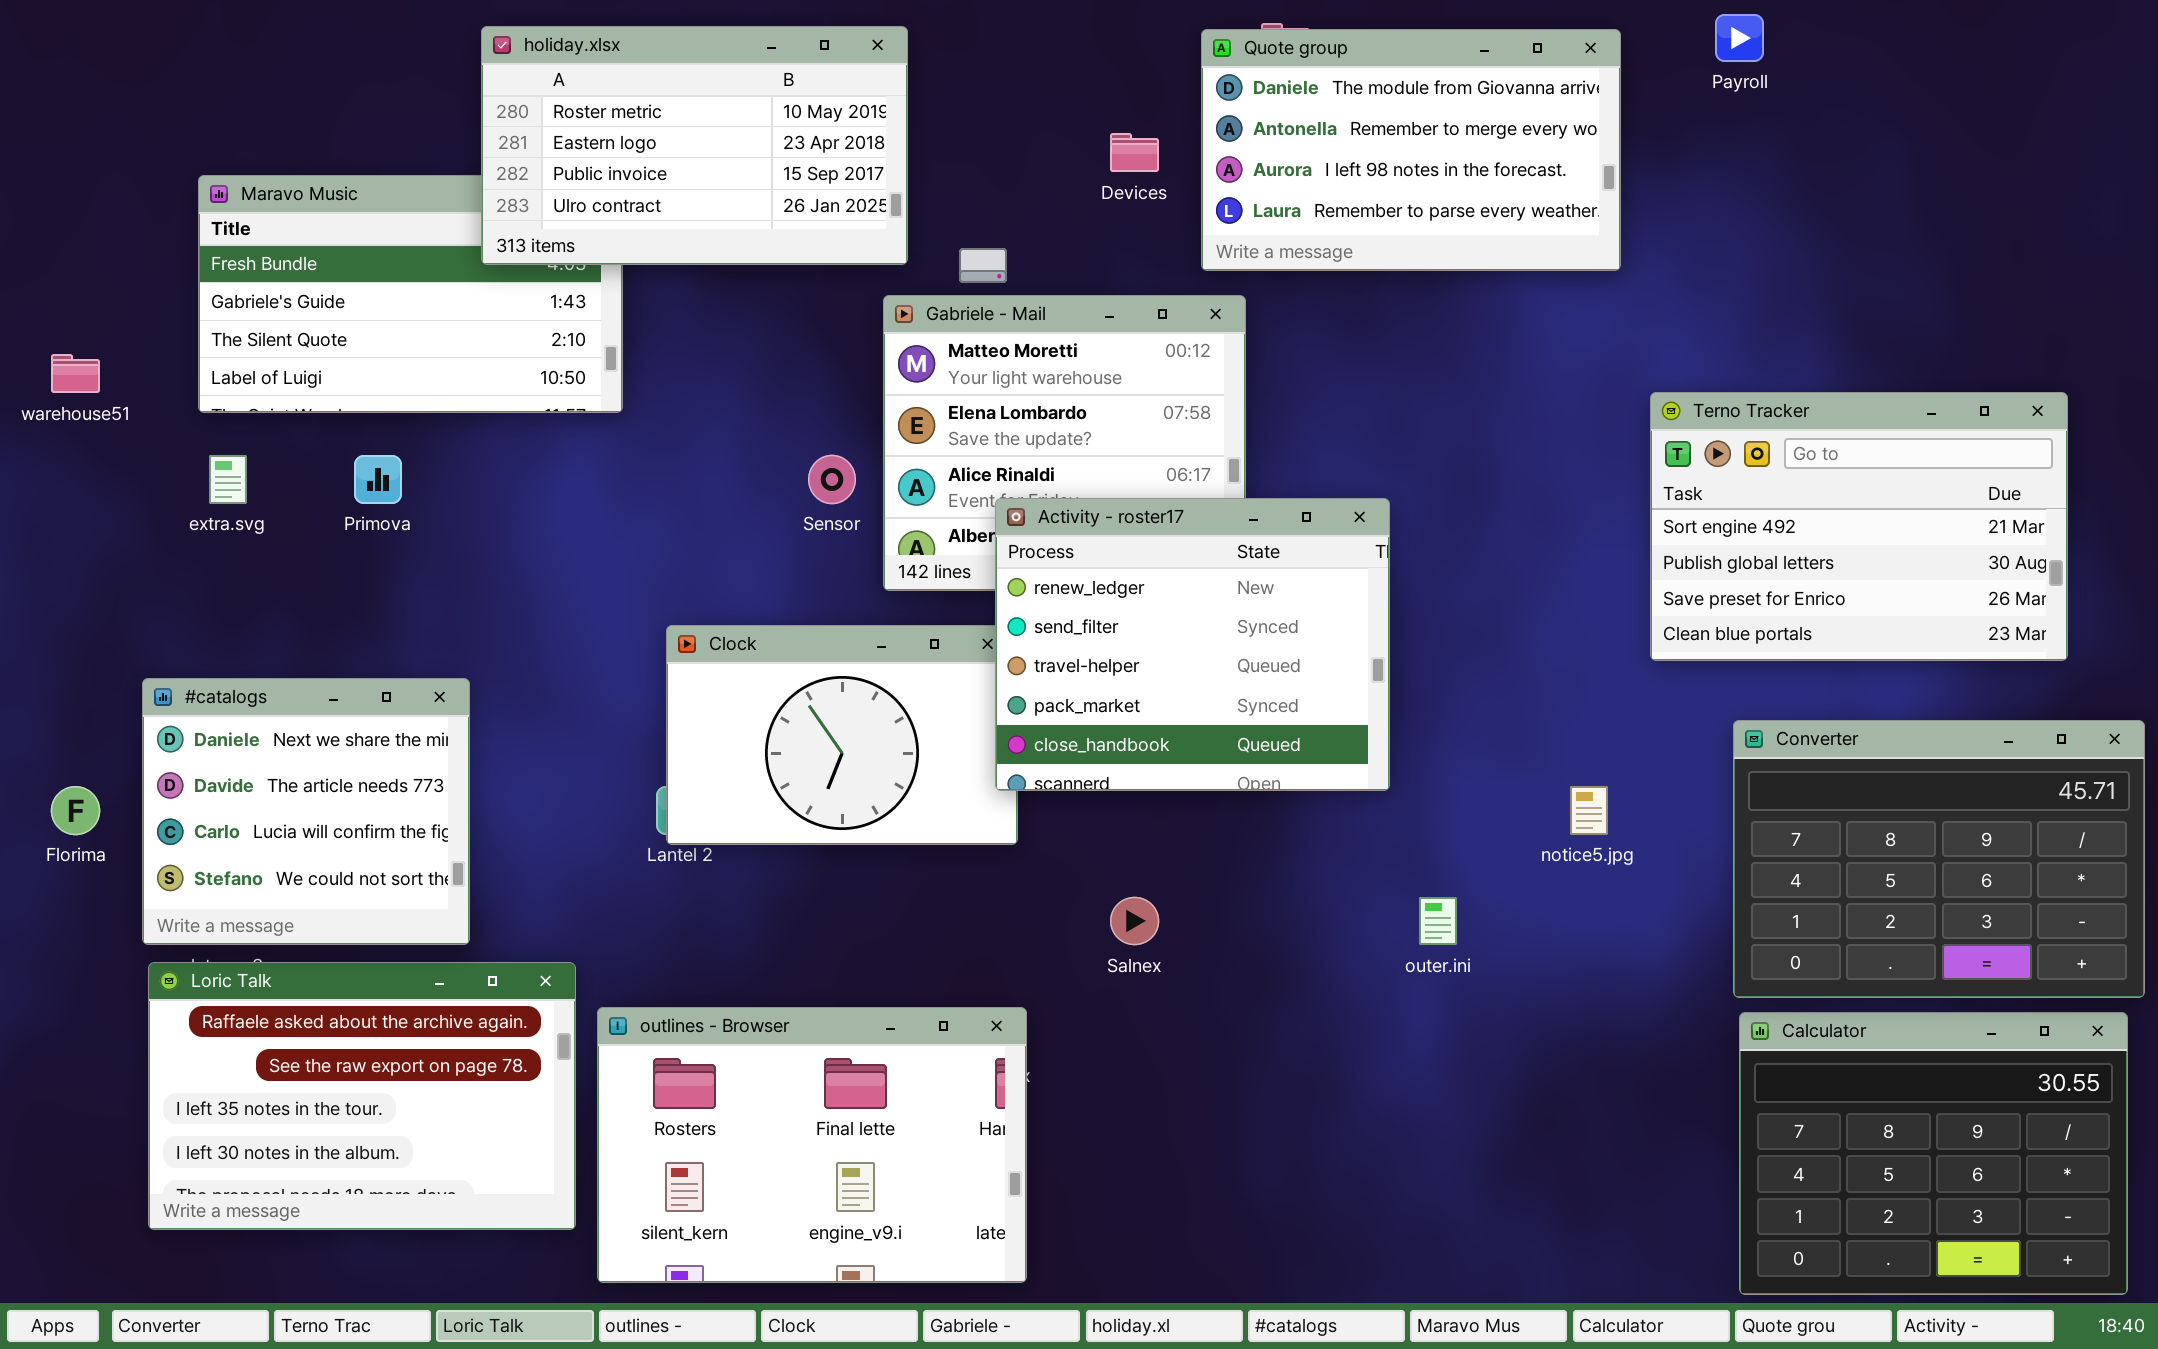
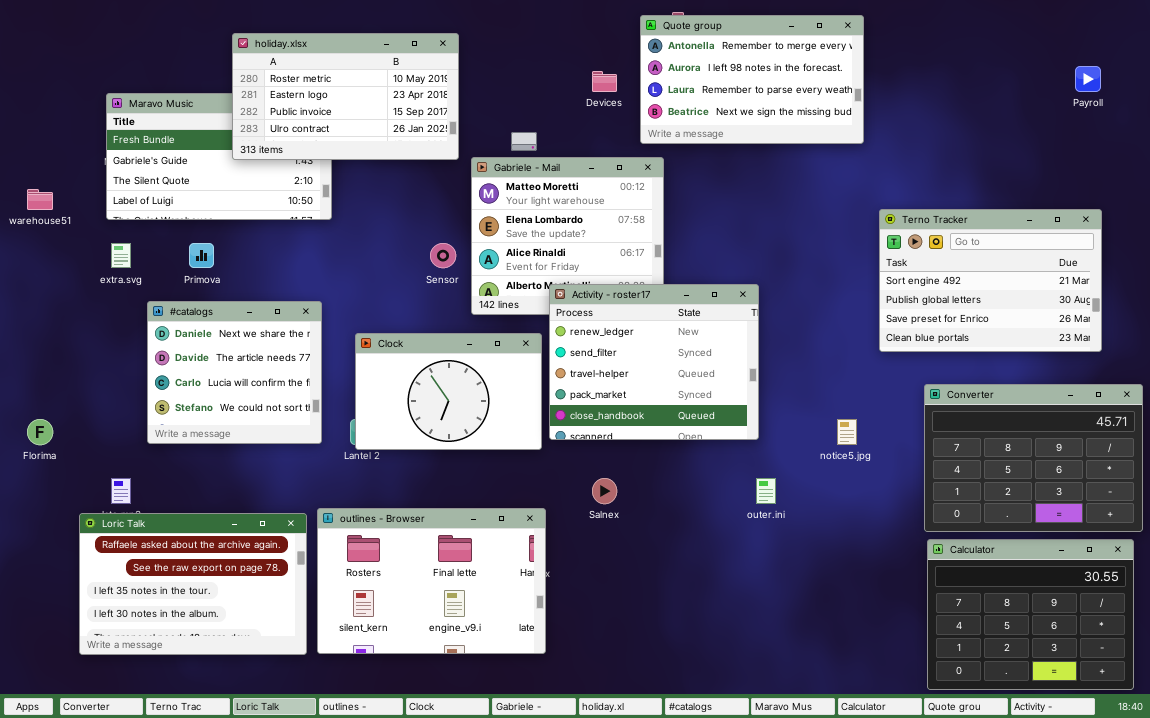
Payroll: [1715,14,1764,62] -> [1075,66,1101,92], moved
holiday.xlsx: [481,26,908,265] -> [232,33,459,160], moved
Quote group: [1201,29,1621,271] -> [640,15,864,144], scrolled down 1 row
Activity - roster17: [995,498,1390,791] -> [549,284,759,440], moved
#catalogs: [142,678,470,945] -> [147,301,322,444], moved
outlines - Browser: [597,1007,1027,1283] -> [317,508,546,654], moved

